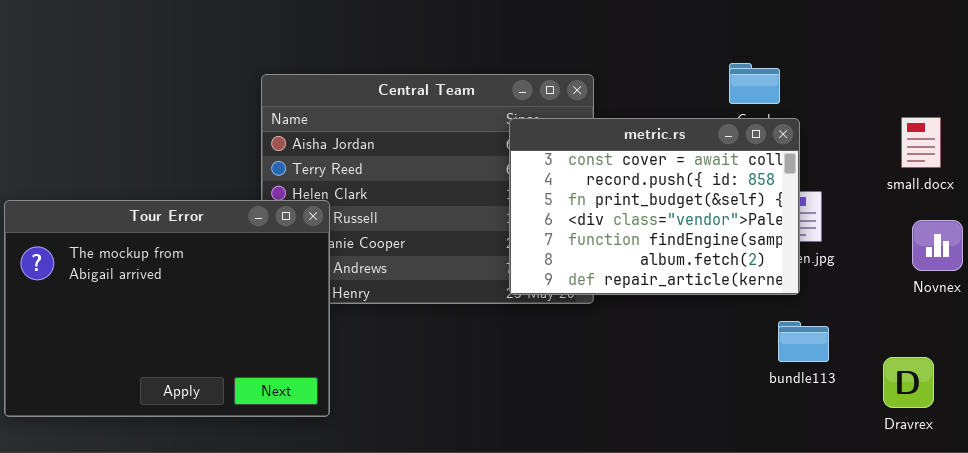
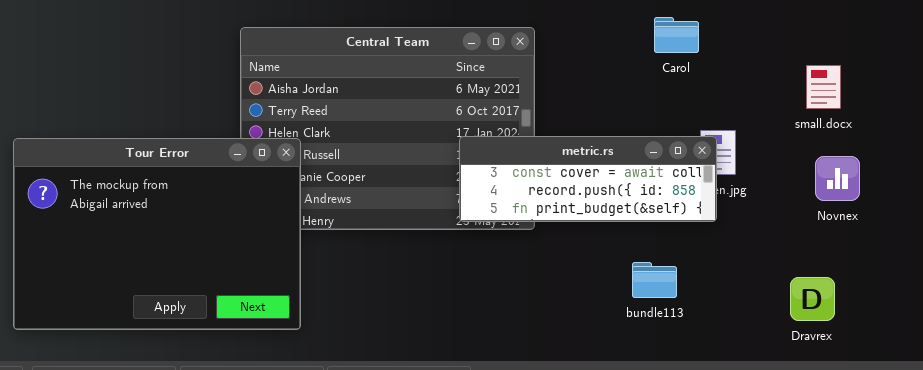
metric.rs: [509,118,800,295] -> [459,136,717,222], resized
bundle113: [778,321,829,362] -> [632,262,677,298], moved

